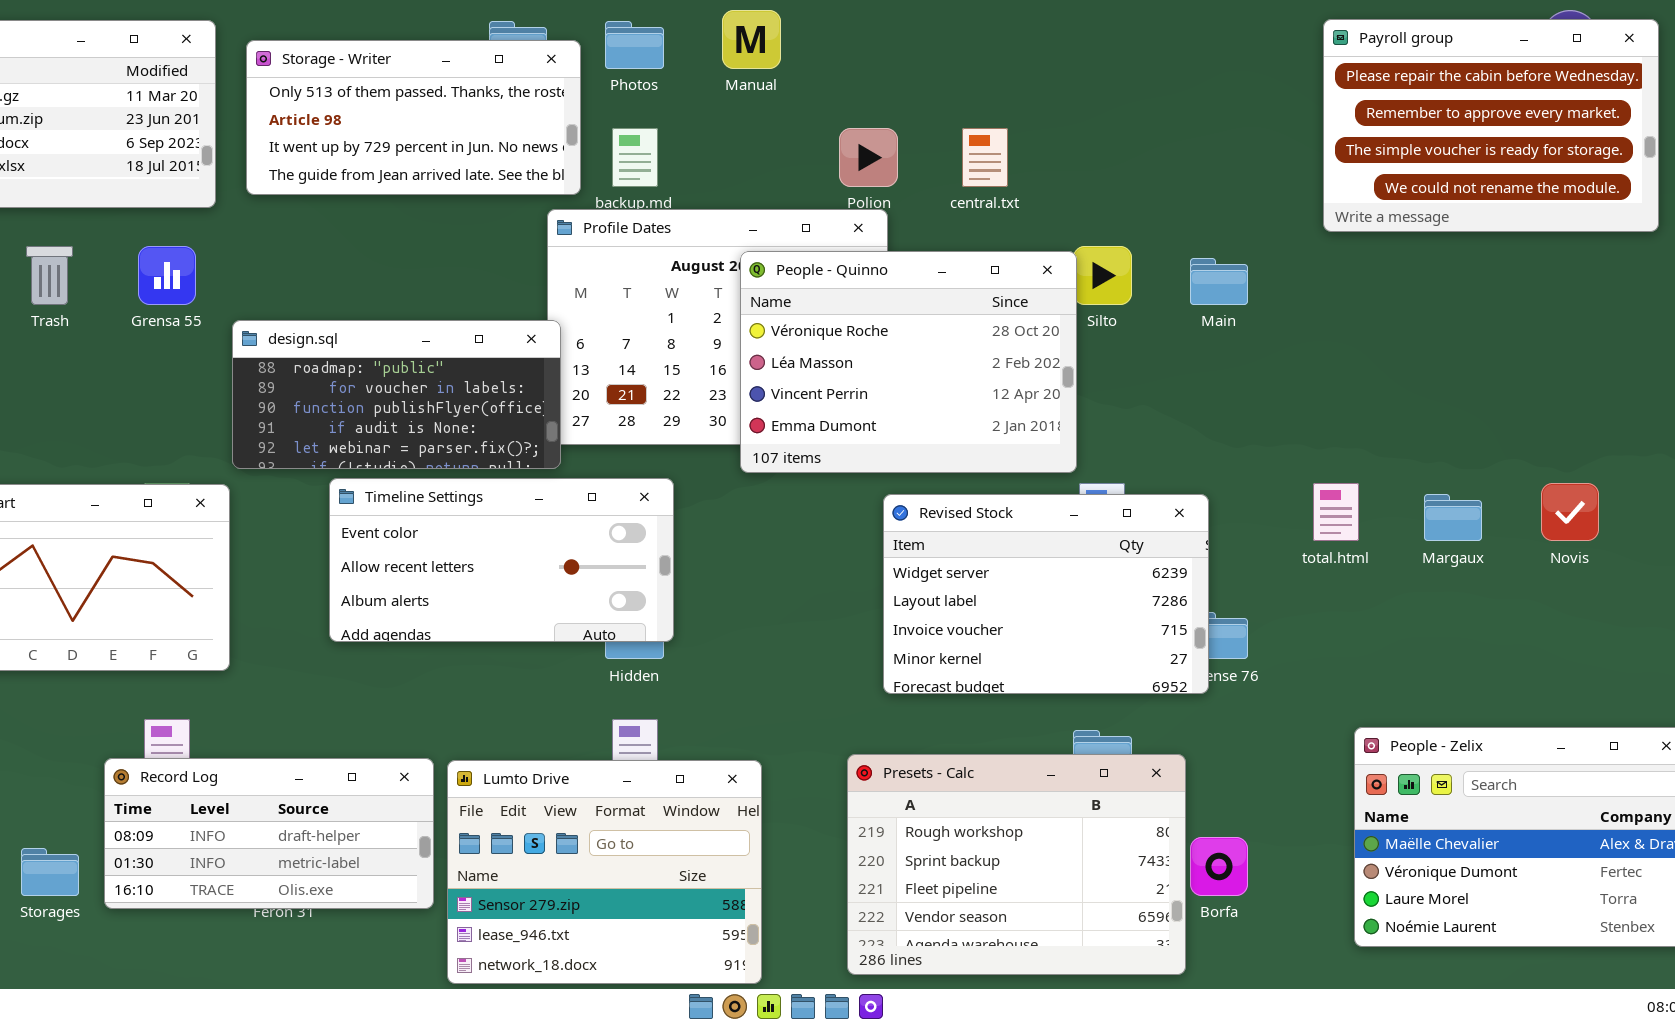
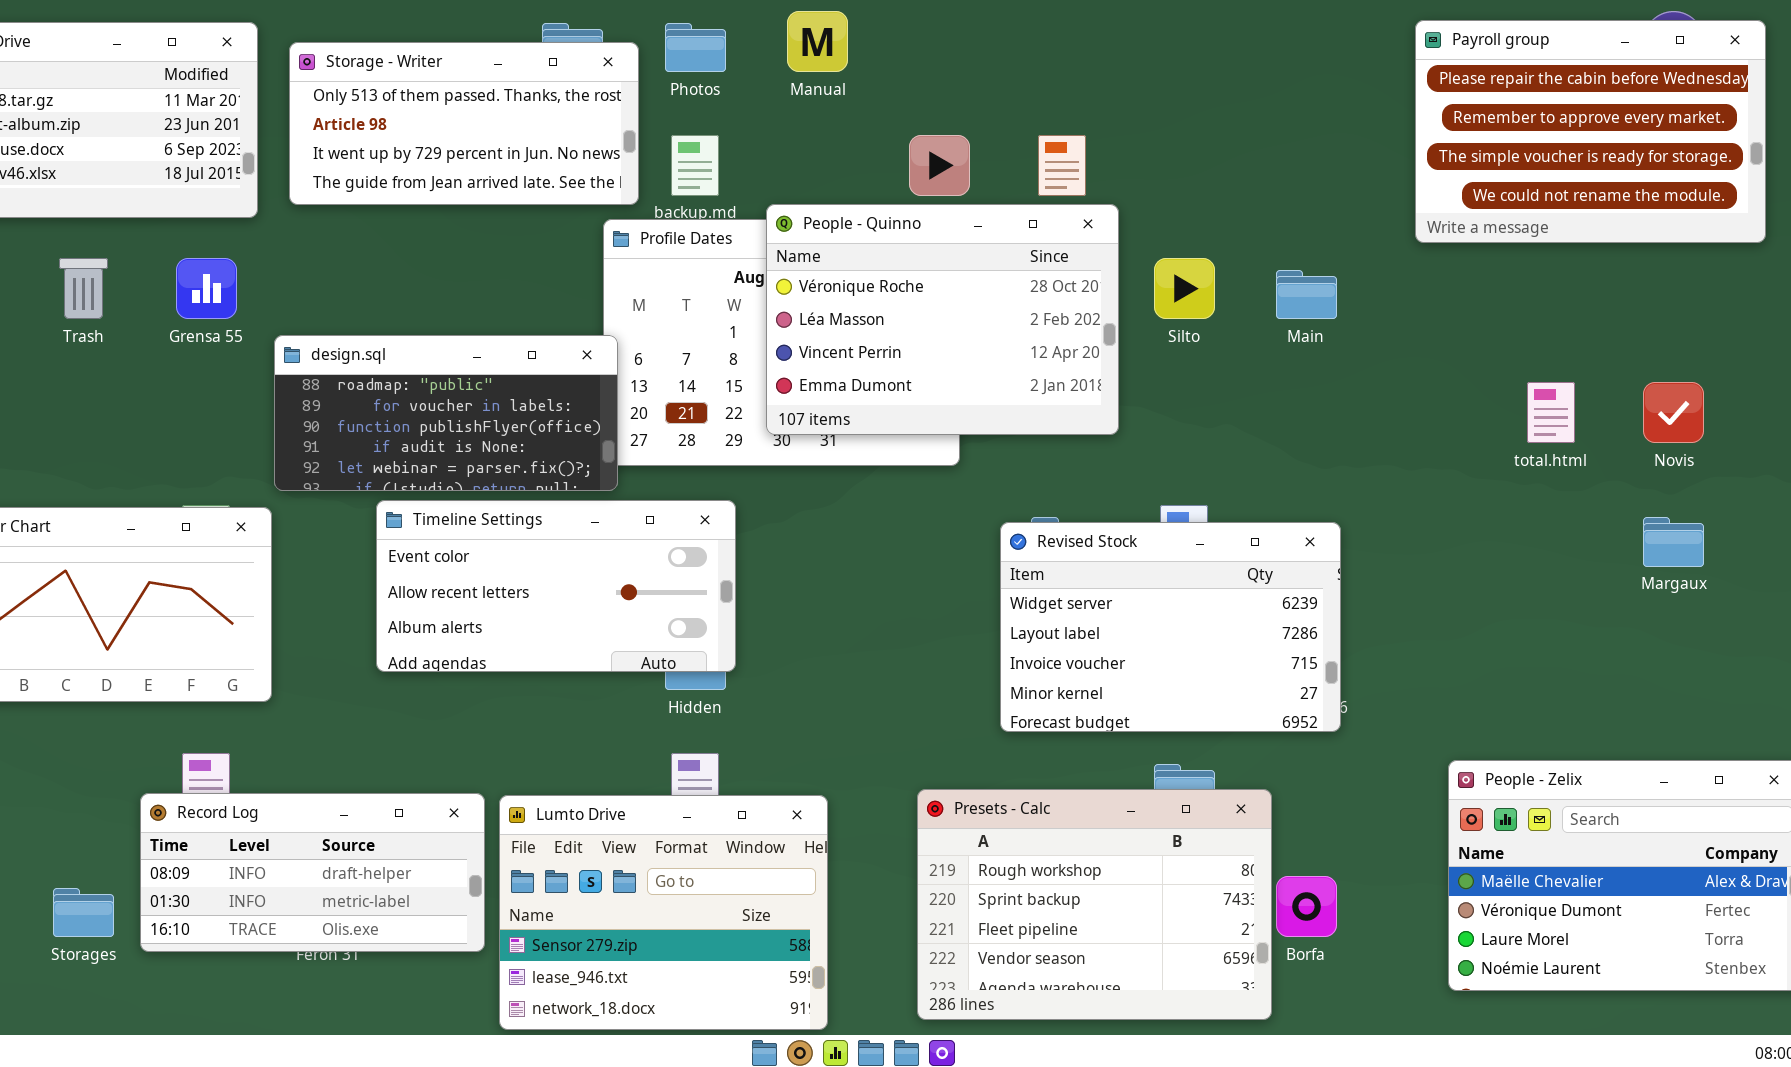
People - Quinno: [740,251,1077,473] -> [766,204,1119,435], moved
total.html: [1313,483,1359,541] -> [1527,382,1575,443], moved
Novis: [1541,483,1599,541] -> [1643,382,1704,443], moved
Revised Stock: [883,494,1209,694] -> [1000,522,1341,732], moved
Margaux: [1424,494,1482,541] -> [1643,517,1704,567], moved

